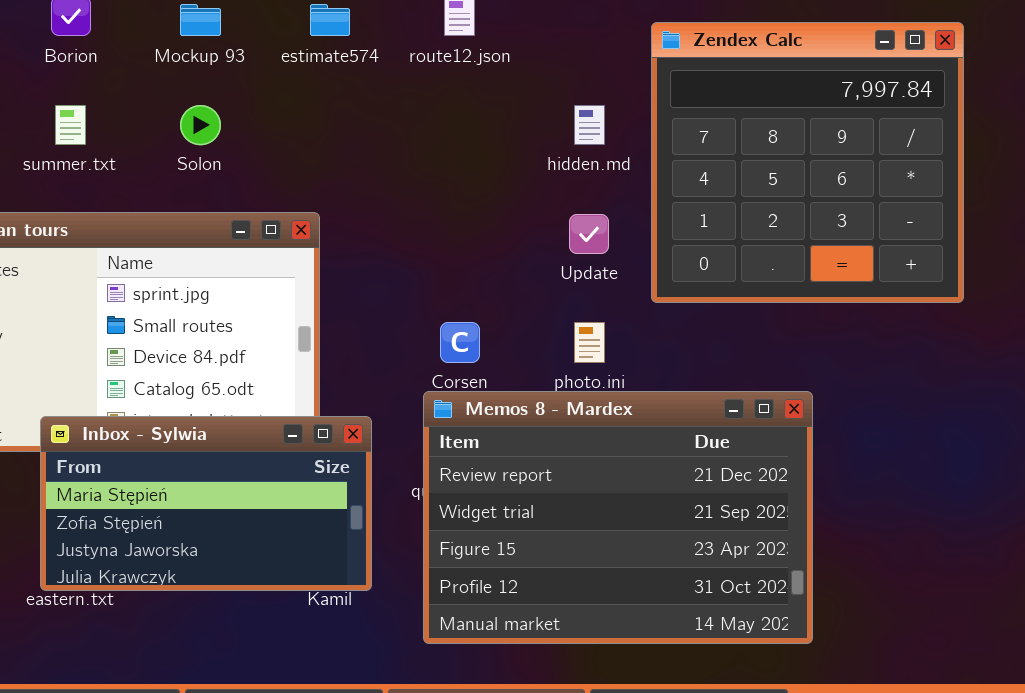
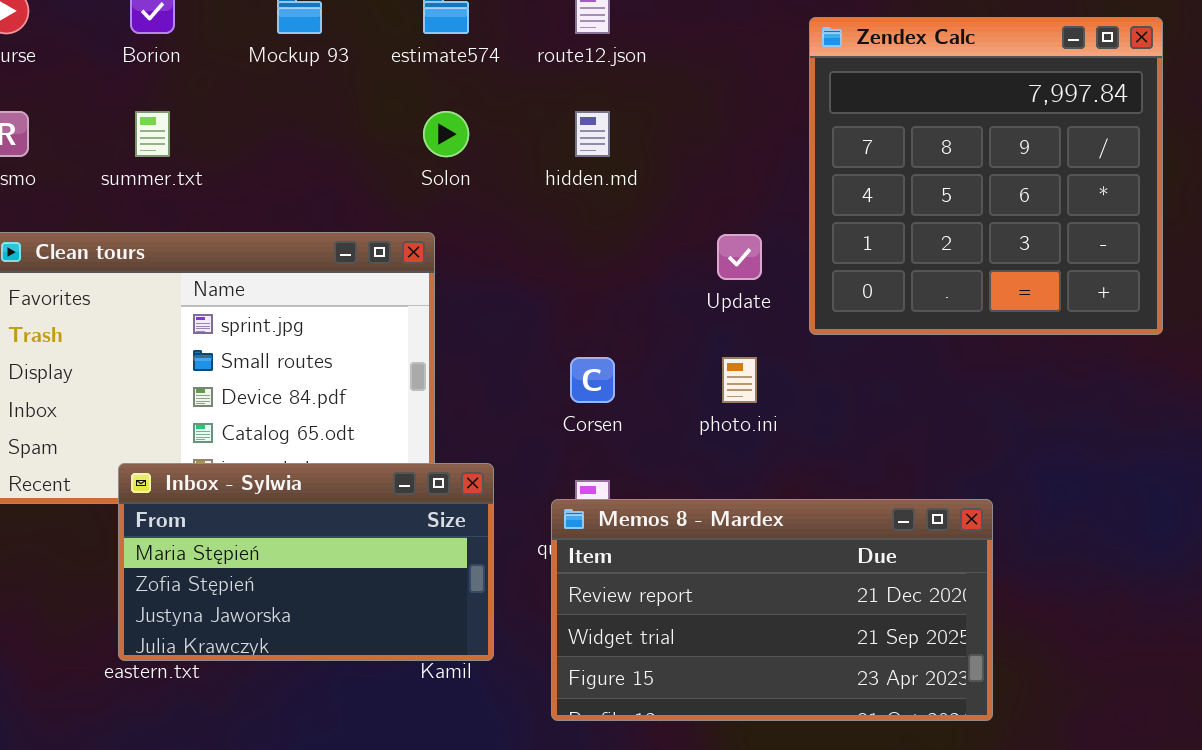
Solon: [180,105,221,145] -> [423,111,469,157], moved
hidden.md: [574,105,605,145] -> [575,111,610,157], moved
Memos 8 - Mardex: [423,391,813,644] -> [551,499,993,721], resized

